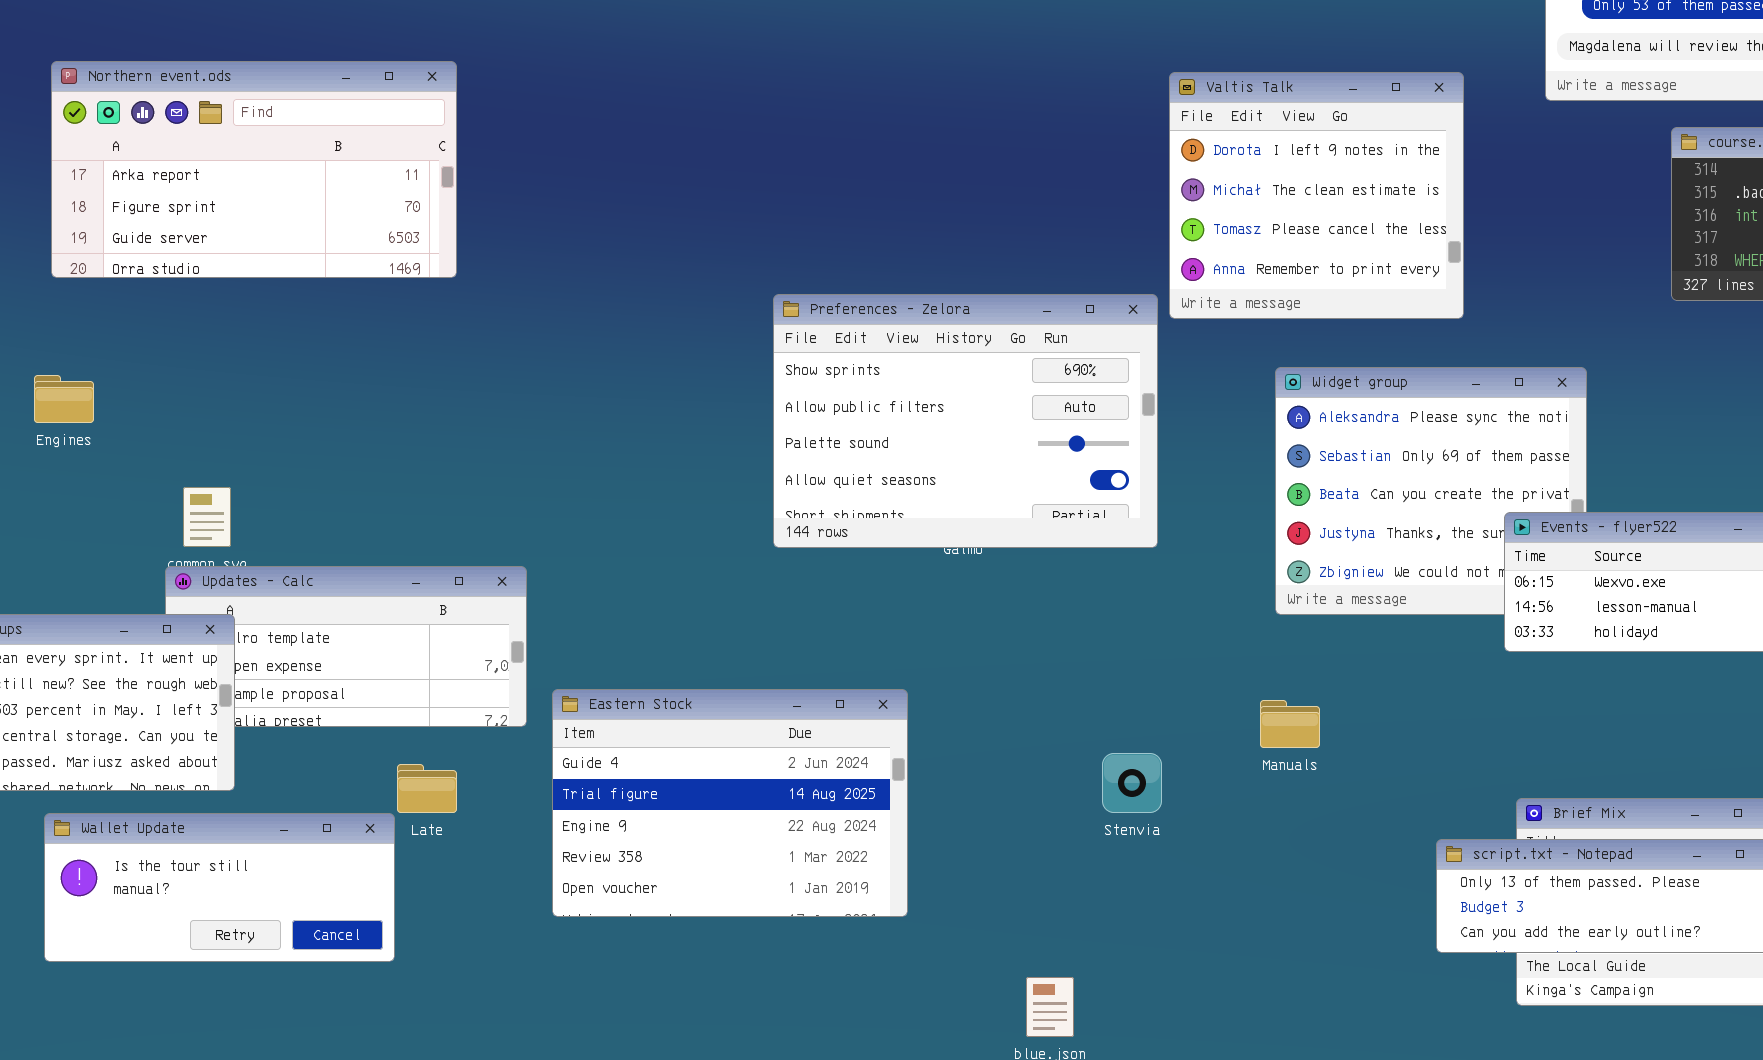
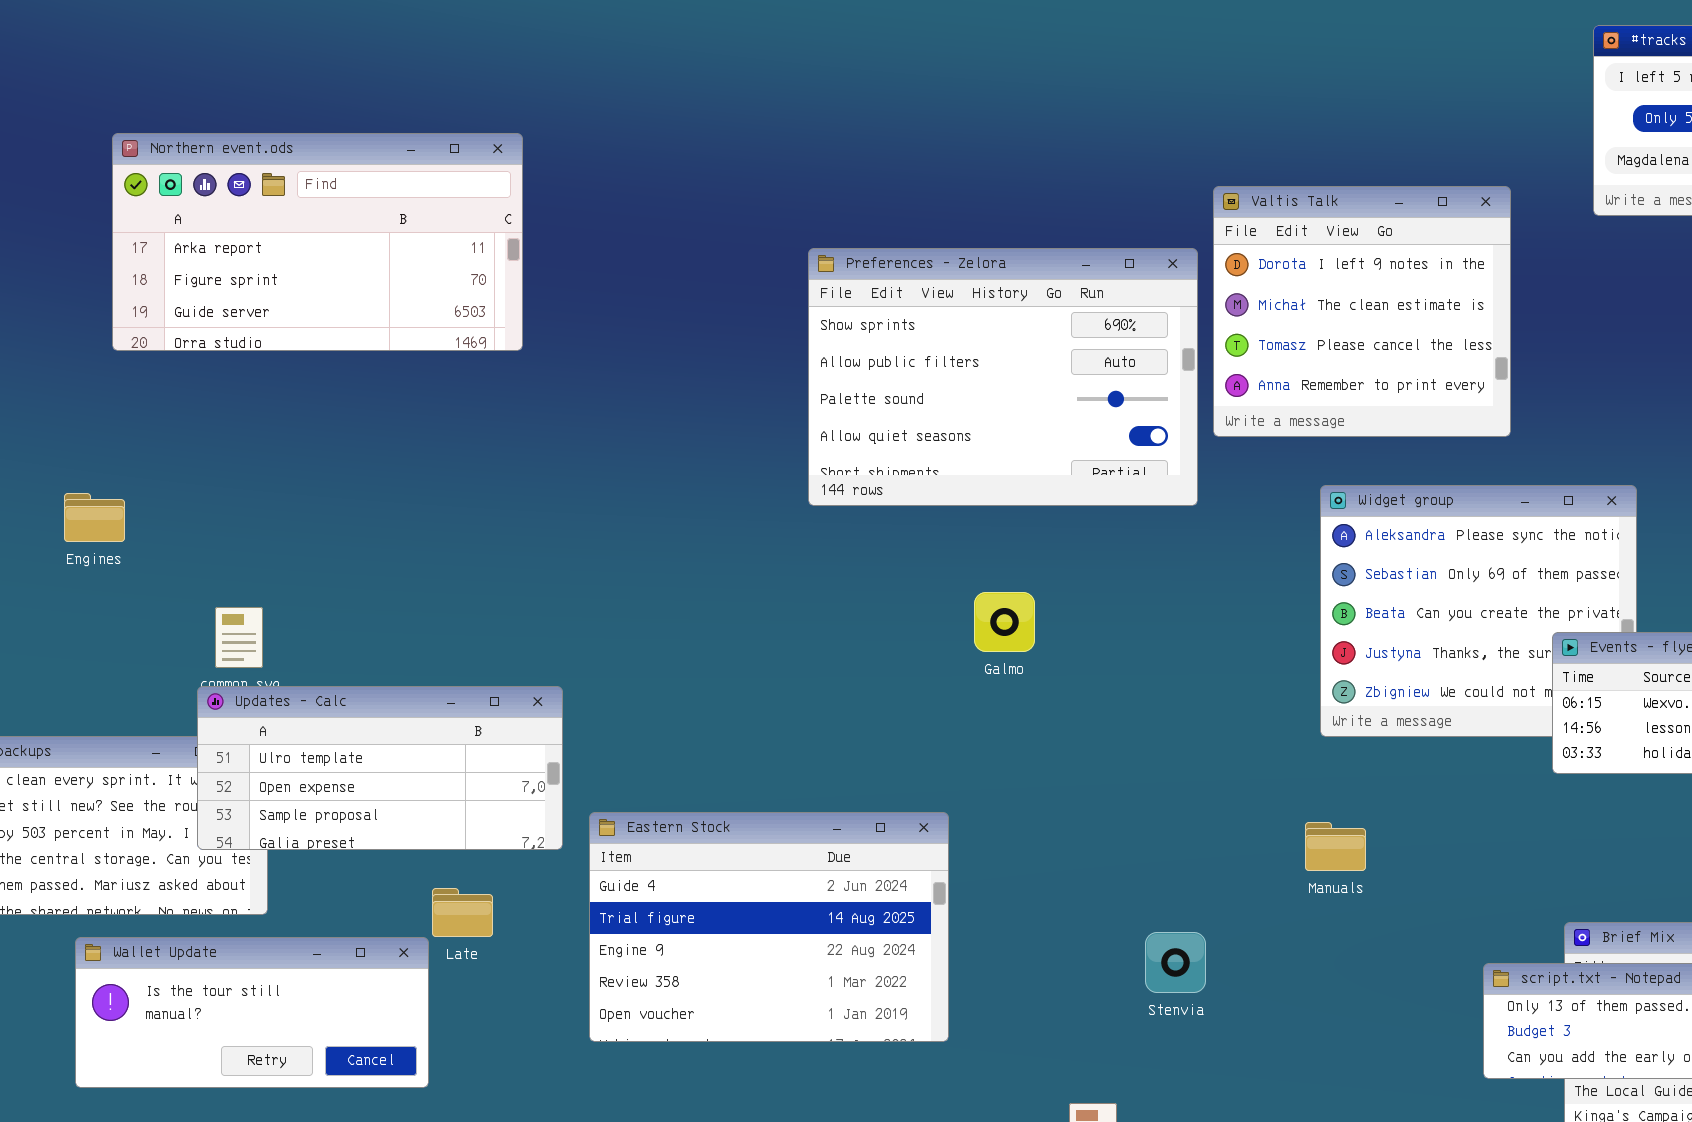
Northern event.ods: [51,61,457,278] -> [112,133,523,351], moved
Preferences - Zelora: [773,294,1158,548] -> [808,248,1198,506], moved
Updates - Calc: [165,566,527,727] -> [197,686,563,850], raised
Stenvia: [1102,753,1162,813] -> [1145,932,1206,993], moved

